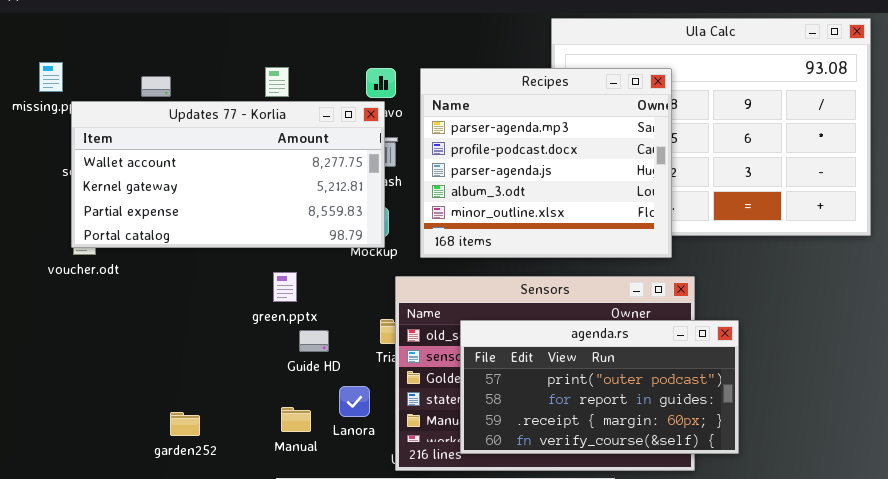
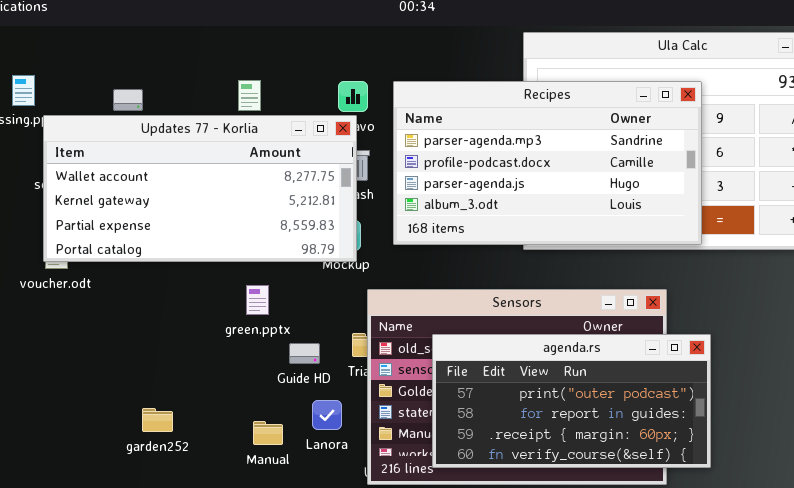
Recipes: [420,68,672,258] -> [393,81,702,245], resized
Guide HD: [299,330,329,352] -> [289,343,320,364], moved
garden252: [170,412,200,436] -> [142,408,173,432], moved

